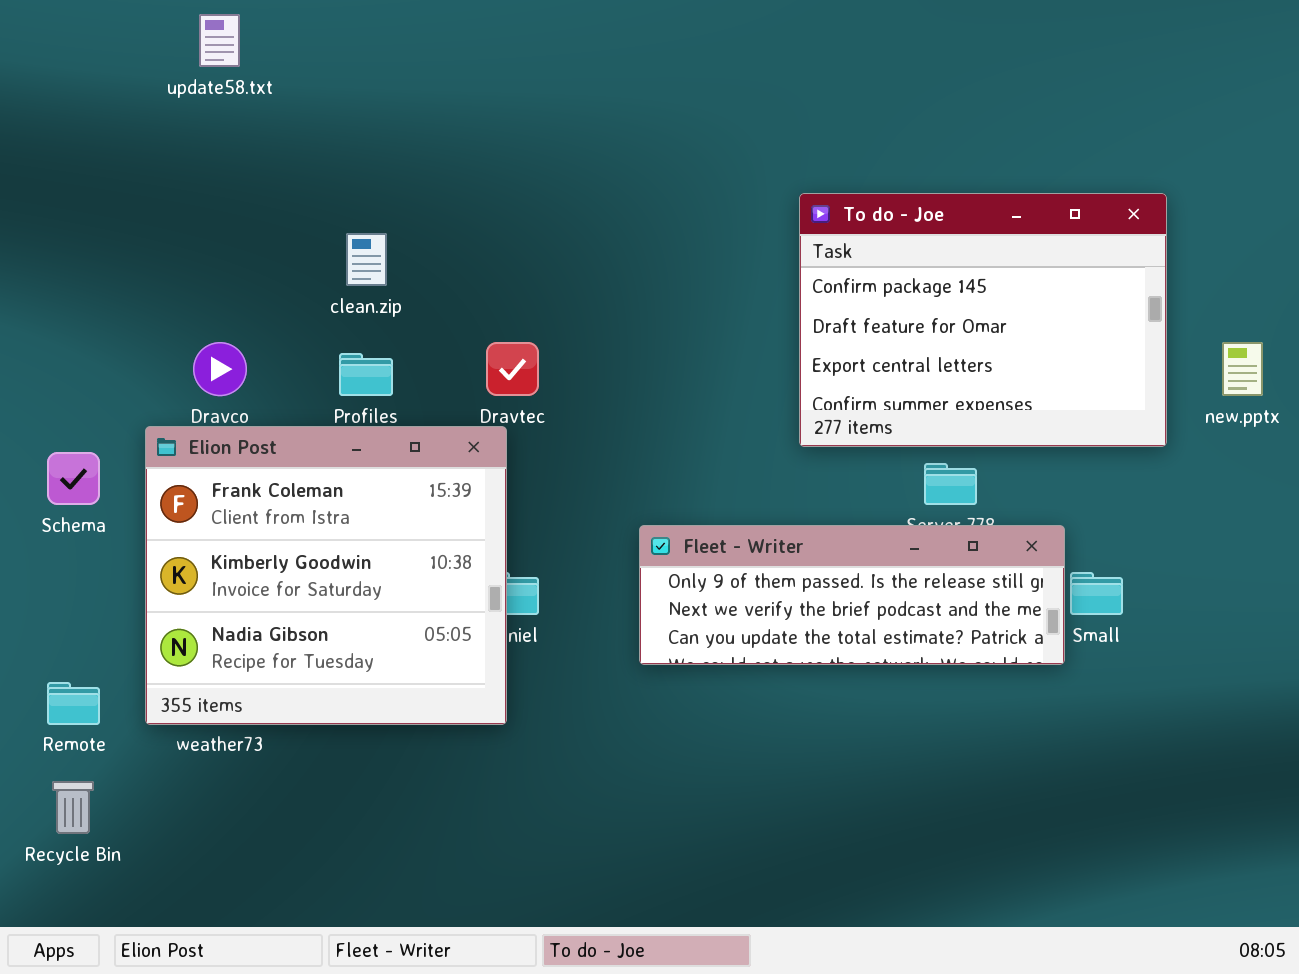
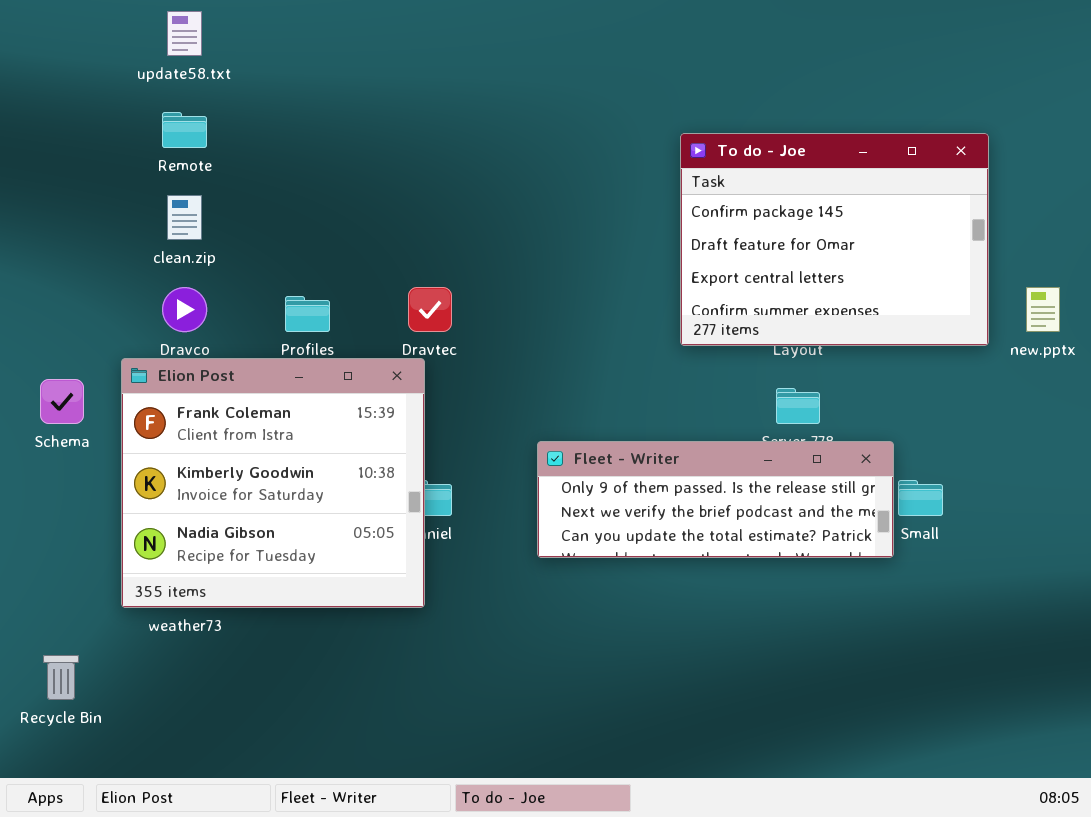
To do - Joe: [799,193,1167,447] -> [680,133,989,346], moved
clean.zip: [346,233,387,286] -> [167,195,202,240], moved
Remote: [47,682,100,725] -> [162,112,207,148], moved

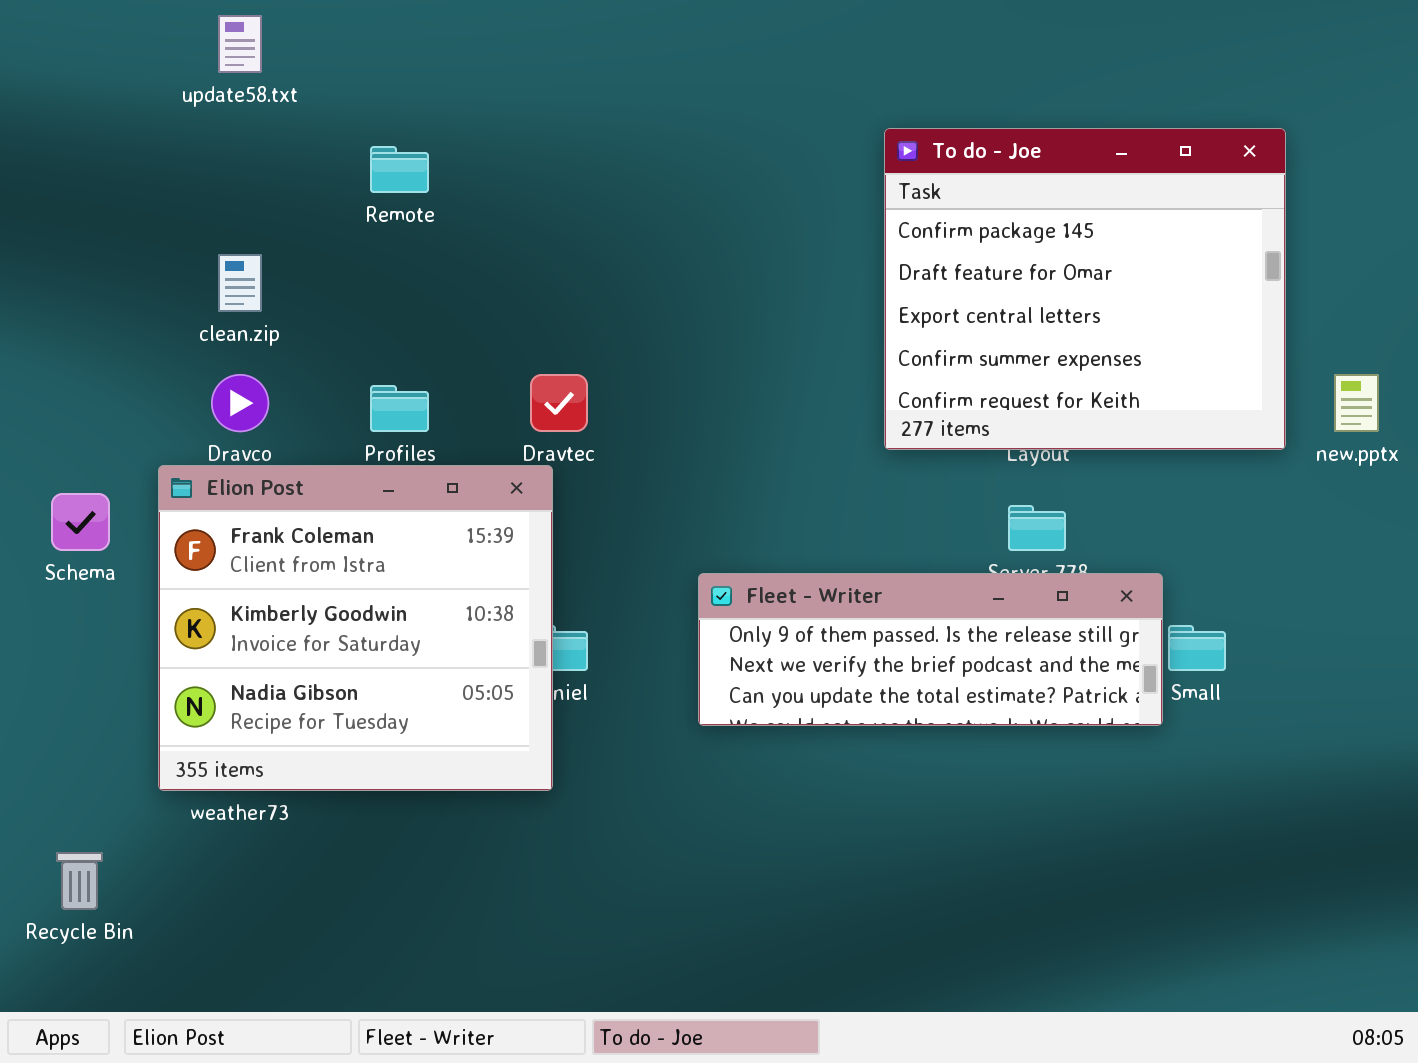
Remote: [162,112,207,148] -> [370,146,429,193], moved
To do - Joe: [680,133,989,346] -> [884,128,1286,450], resized

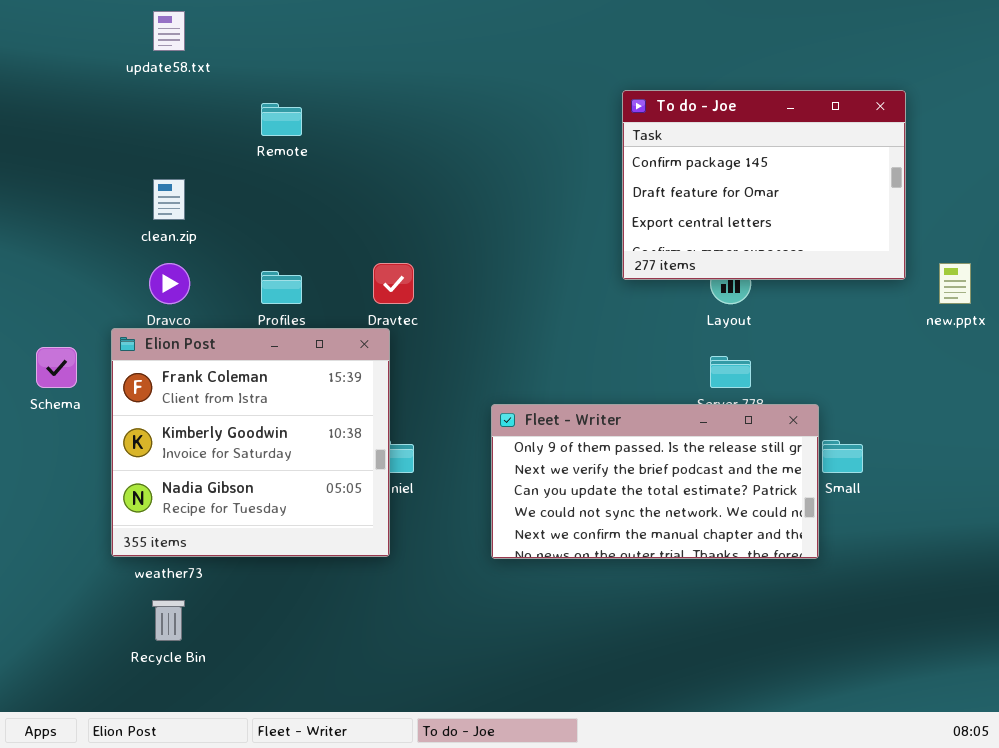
To do - Joe: [884,128,1286,450] -> [622,90,906,280], resized
Fleet - Writer: [698,573,1163,726] -> [491,404,819,559], resized
Recycle Bin: [56,852,103,910] -> [152,600,185,641], moved

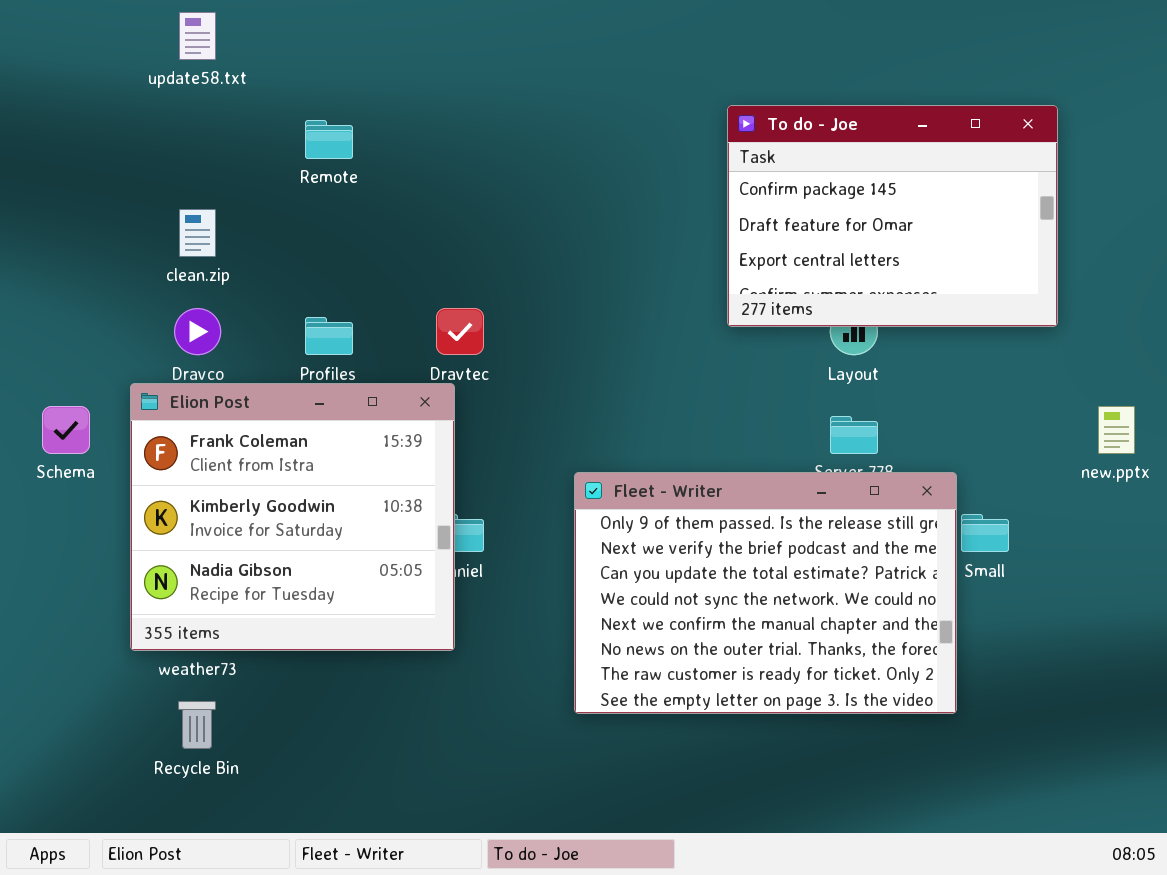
new.pptx: [939,263,971,304] -> [1098,406,1135,454], moved
Fleet - Writer: [491,404,819,559] -> [574,472,957,714], resized

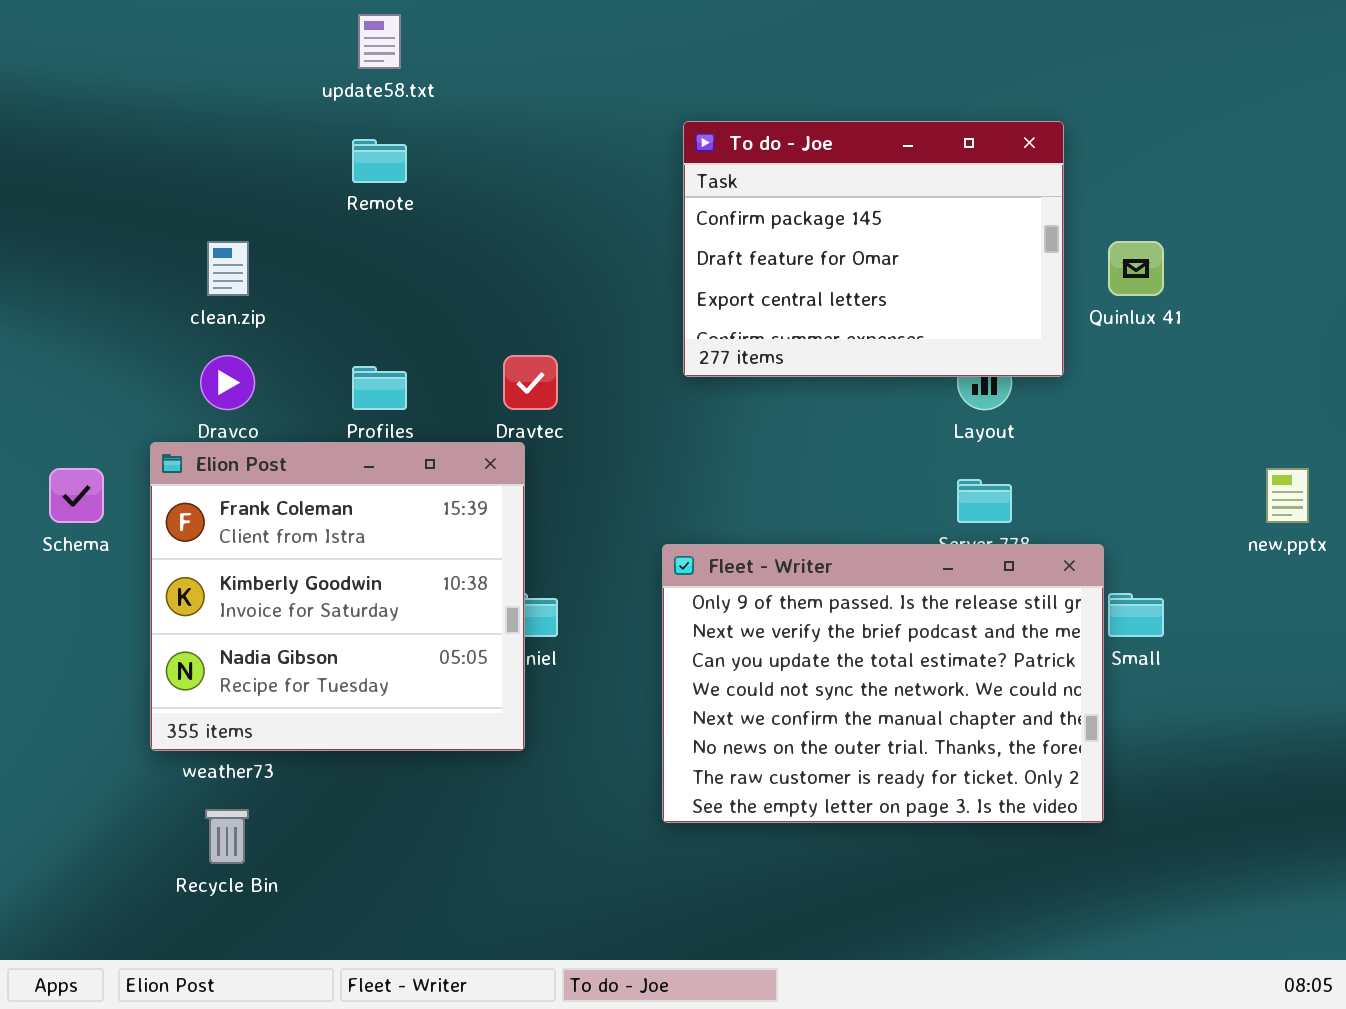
update58.txt: [179,12,216,60] -> [358,14,401,69], moved
To do - Joe: [727,105,1058,327] -> [683,121,1064,377], moved

